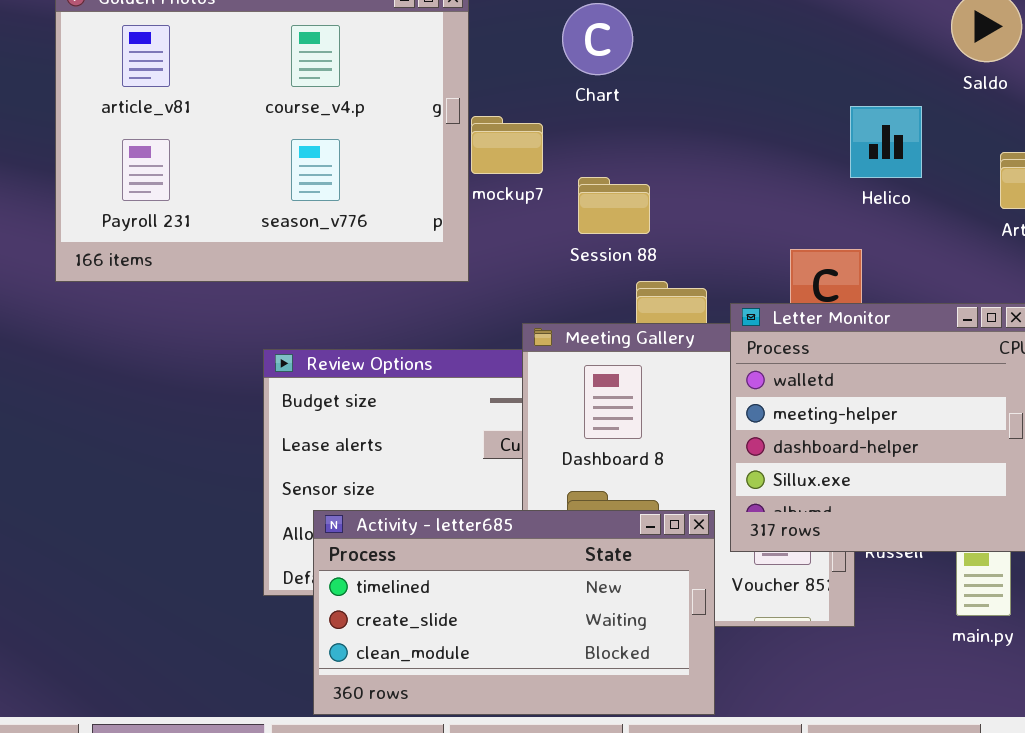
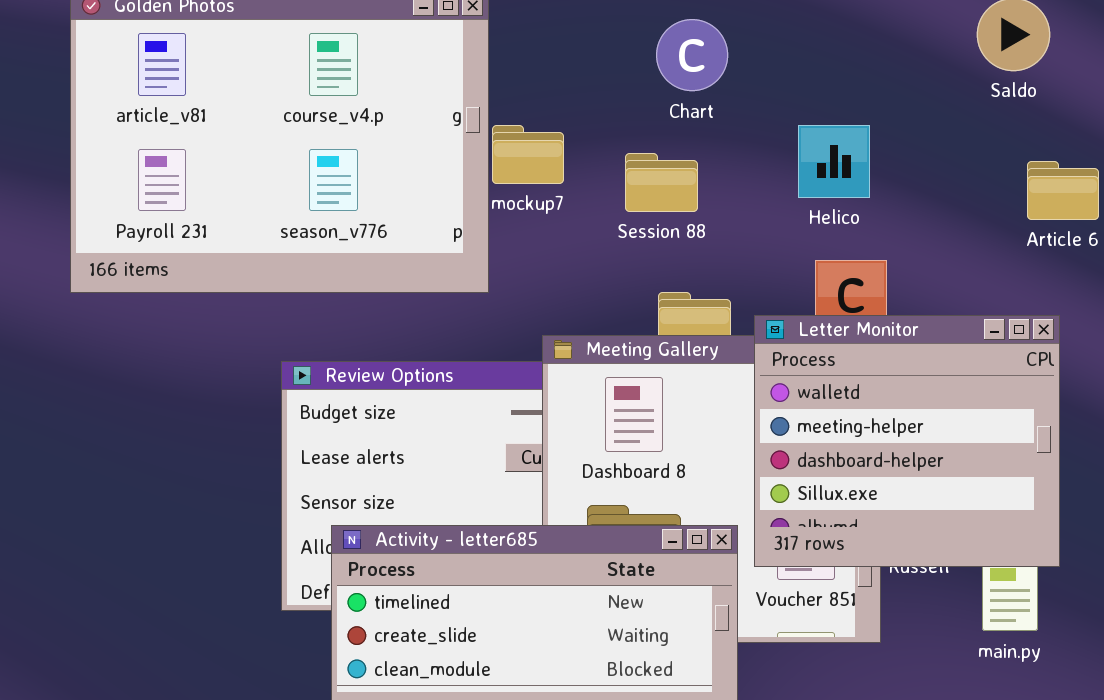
Chart: [562,3,633,75] -> [656,19,728,91], moved
Helico: [850,106,922,178] -> [798,125,870,198], moved
Session 88: [578,177,650,234] -> [625,153,698,212], moved

